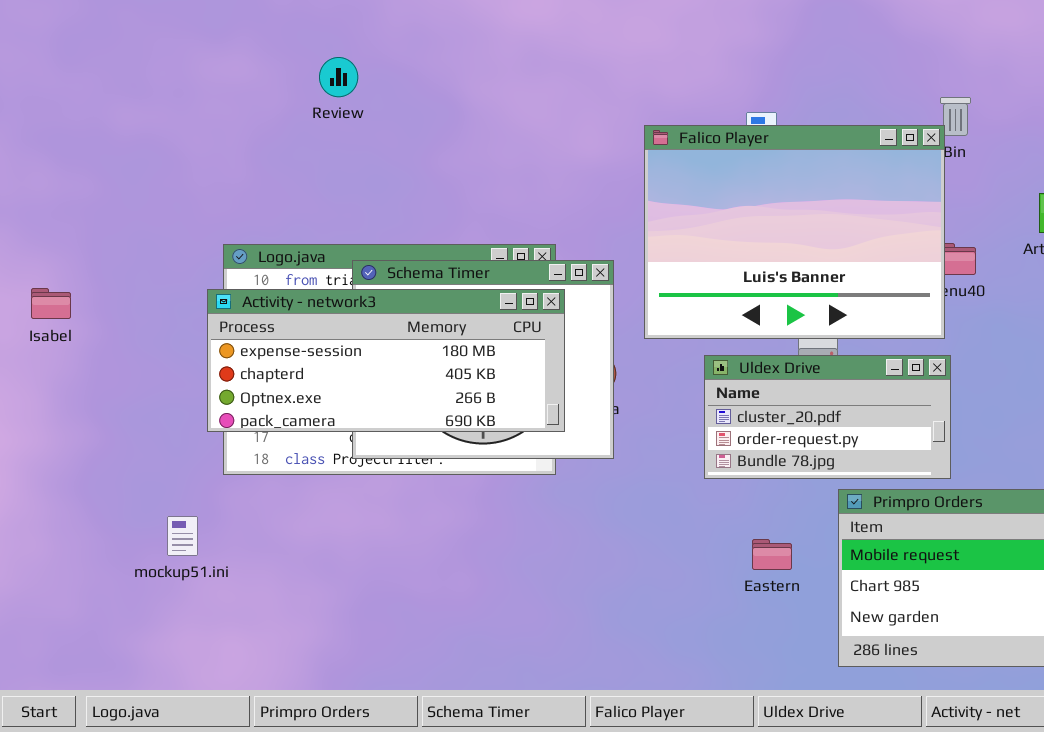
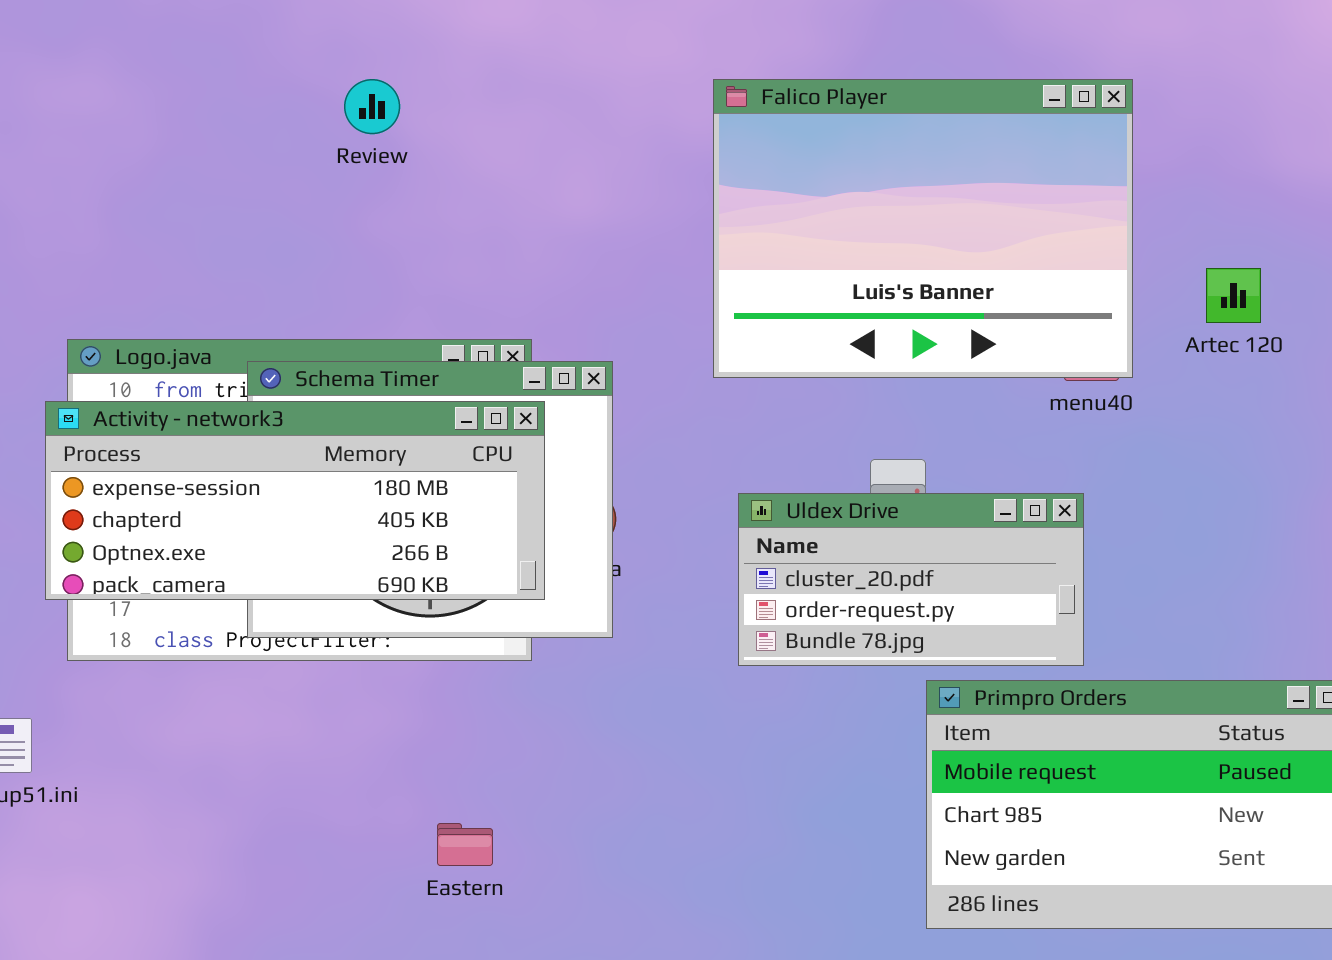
Review: [319,57,358,97] -> [344,79,400,134], moved
Falico Player: [644,125,945,339] -> [713,79,1133,378], moved
Eastern: [752,539,792,570] -> [437,823,493,866], moved

